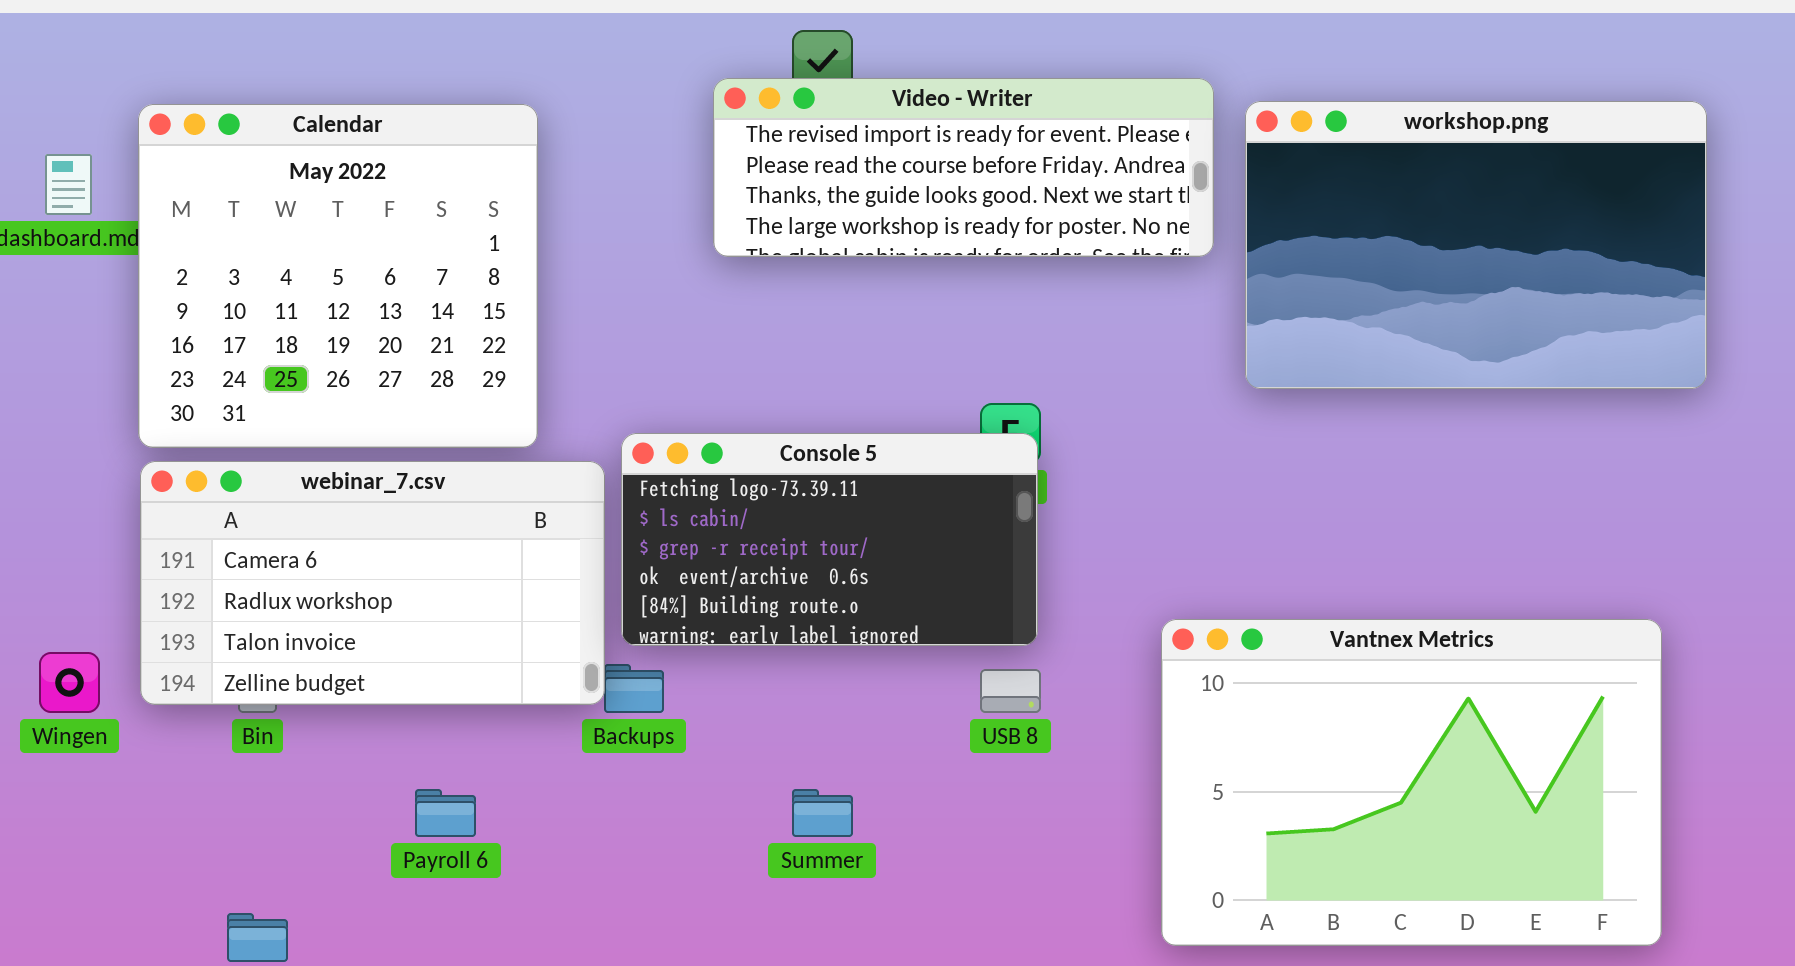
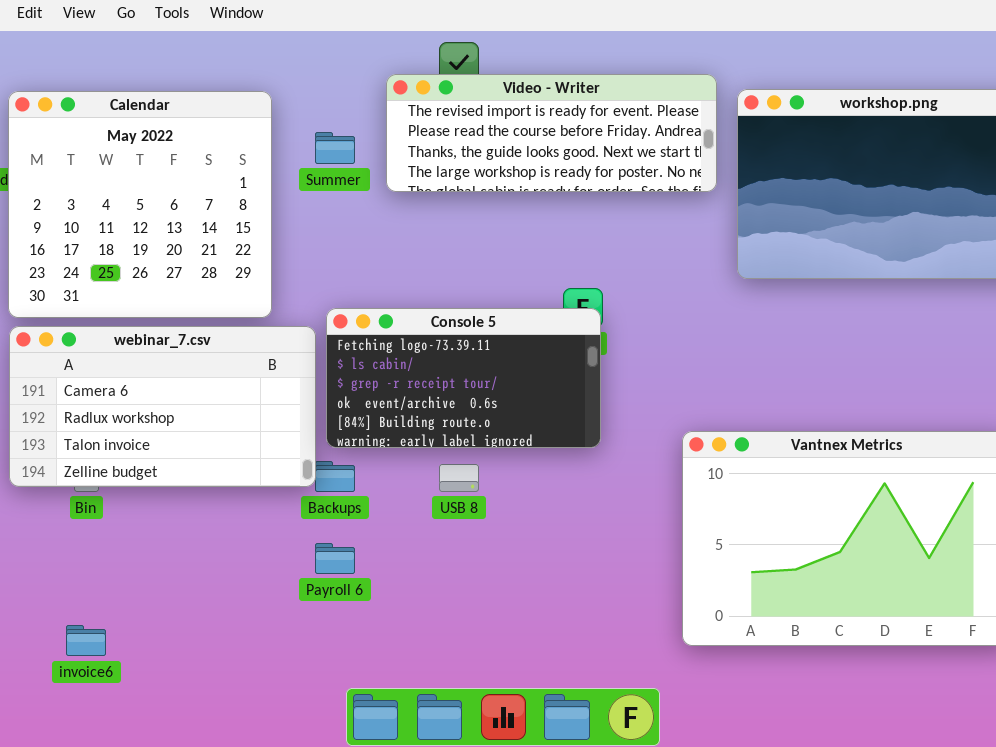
USB 8: [980,669,1041,713] -> [439,464,479,492], moved
Payroll 6: [415,789,476,837] -> [315,543,355,574], moved
Summer: [792,789,853,837] -> [315,132,355,164], moved

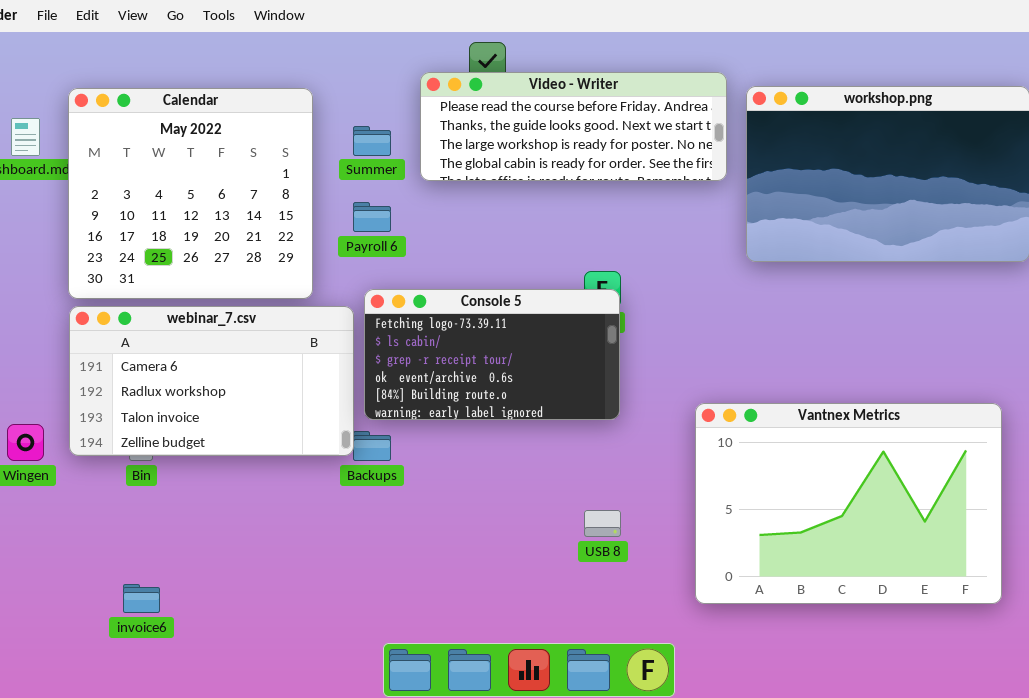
Video - Writer: [386,74,717,192] -> [420,72,727,181], scrolled down 1 row
USB 8: [439,464,479,492] -> [584,510,621,537], moved
Payroll 6: [315,543,355,574] -> [353,202,391,232], moved

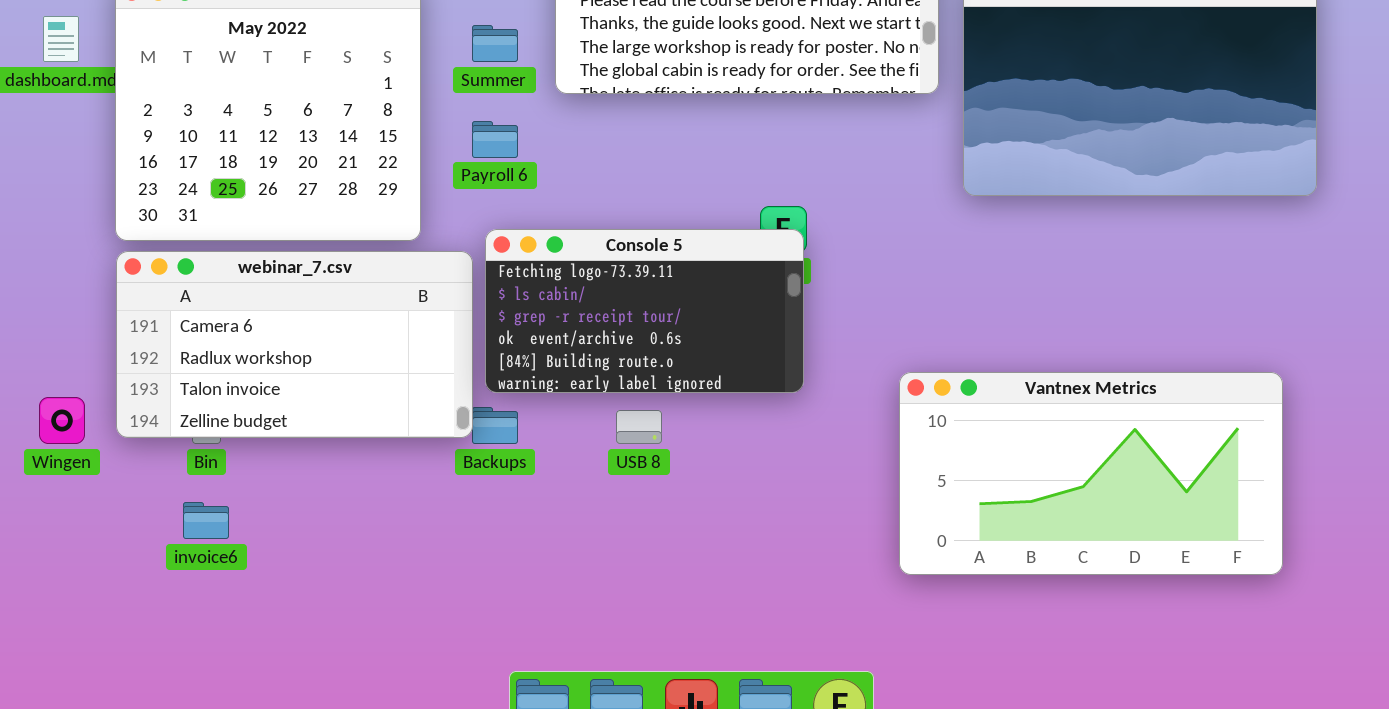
Vantnex Metrics: [695,403,1002,604] -> [899,372,1283,575], resized
USB 8: [584,510,621,537] -> [616,410,662,444], moved
invoice6: [123,584,160,613] -> [183,502,229,539], moved

